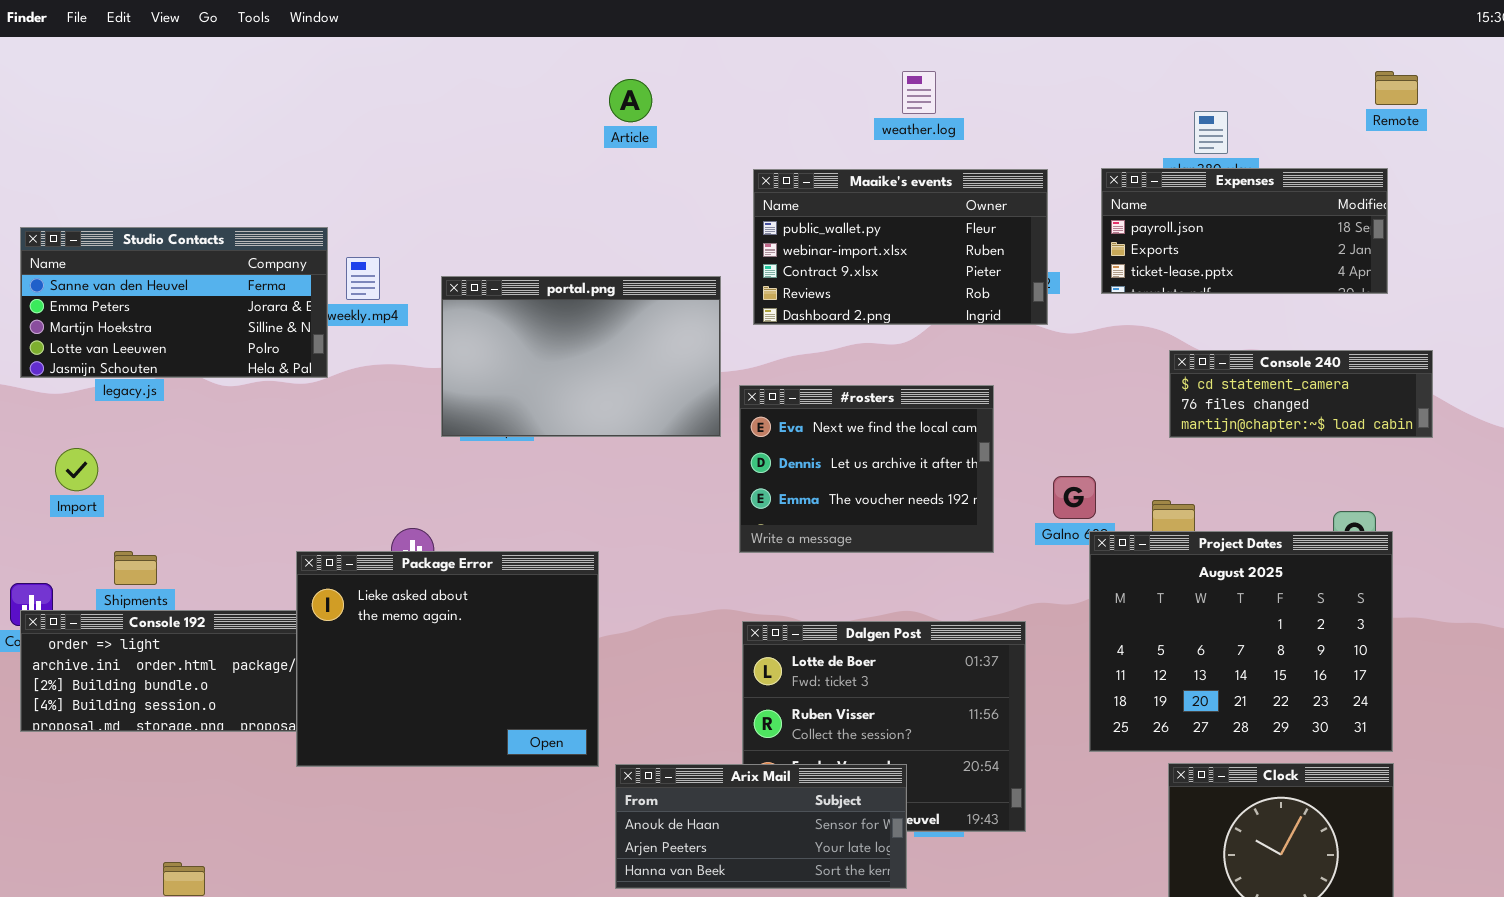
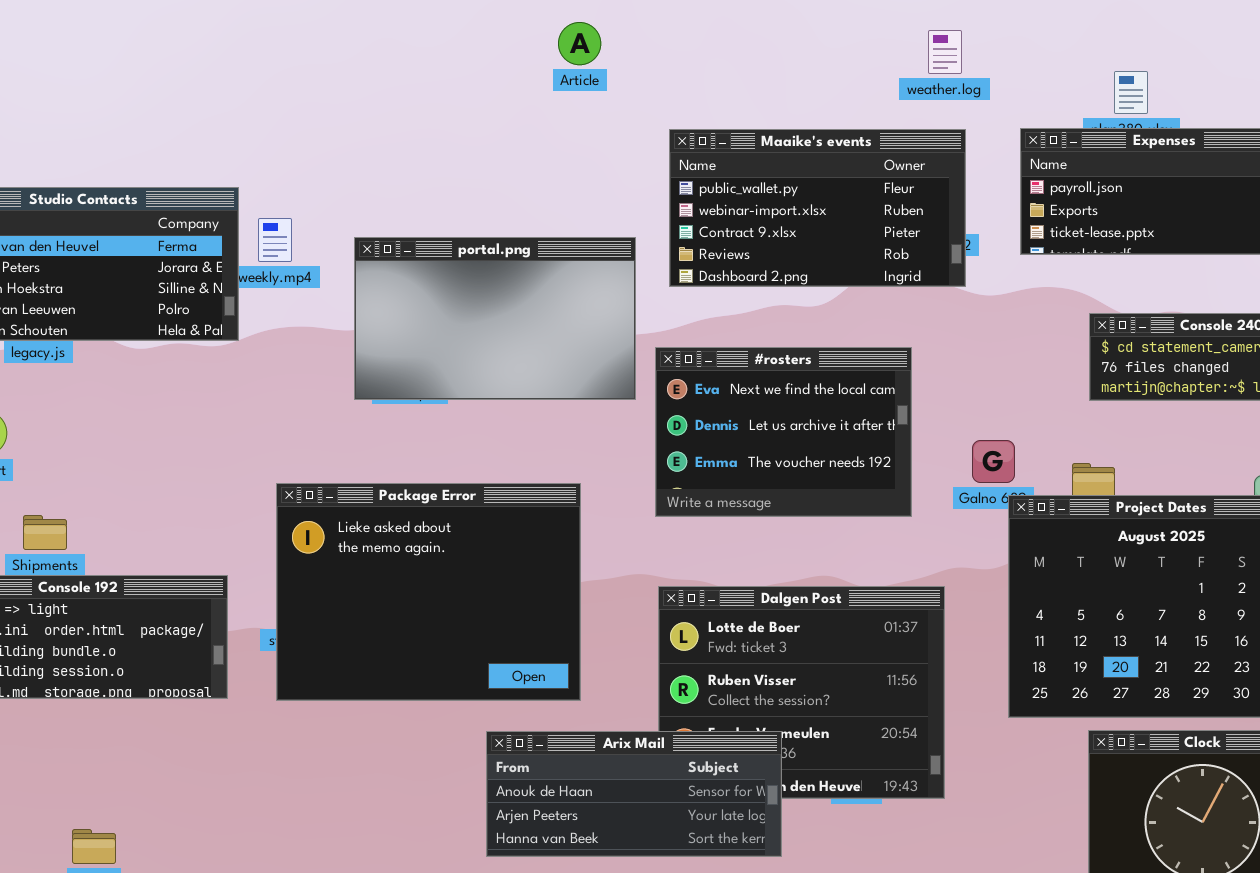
weather.log: [902,71,936,114] -> [928,30,962,74], moved
Article: [609,79,652,122] -> [558,22,601,65], moved
Package Error: [296,551,599,767] -> [276,483,581,701], moved
Arix Mail: [615,764,907,889] -> [486,731,782,857], moved

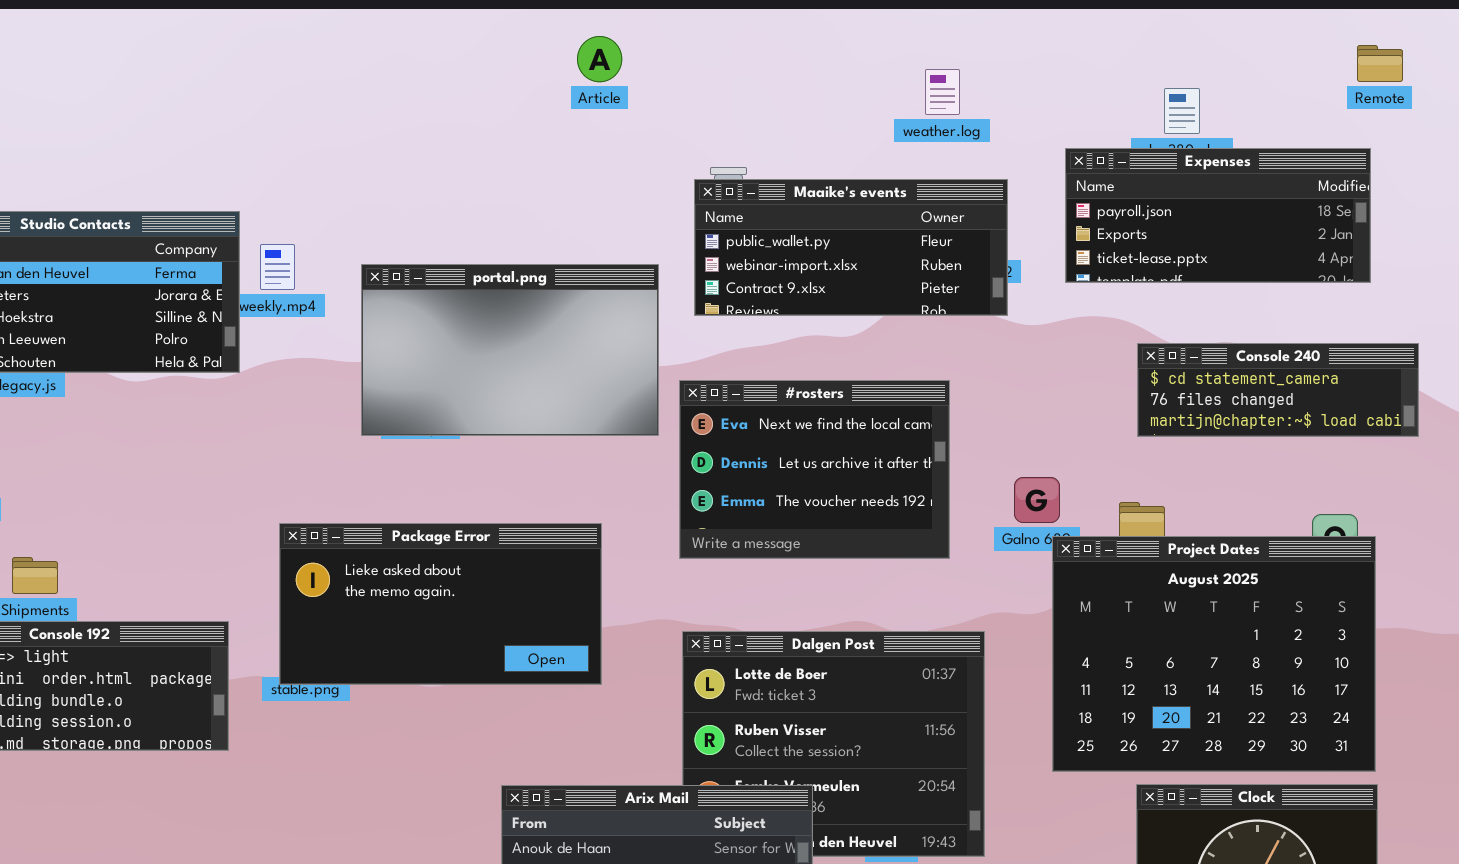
weather.log: [928,30,962,74] -> [925,69,960,115], moved
Maaike's events: [669,129,966,287] -> [694,179,1008,316], resized
Package Error: [276,483,581,701] -> [279,523,602,685], resized

